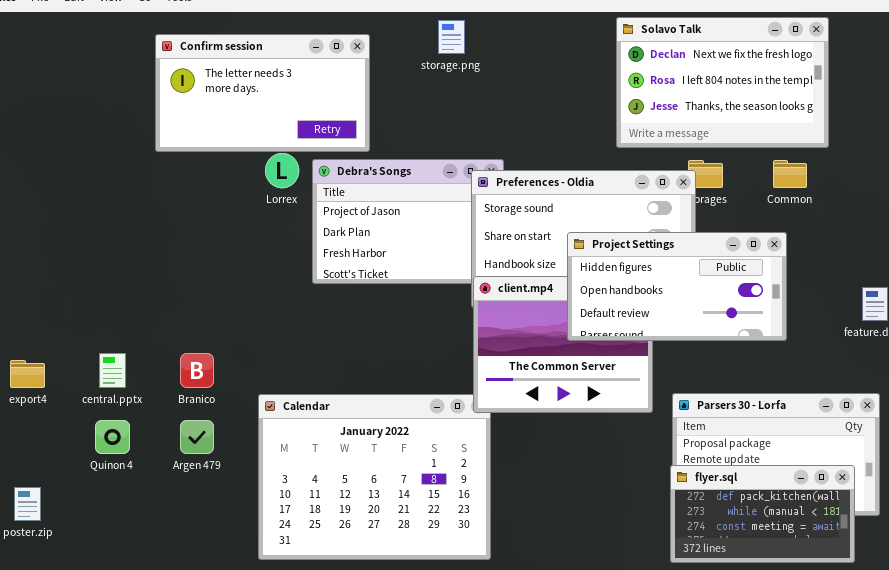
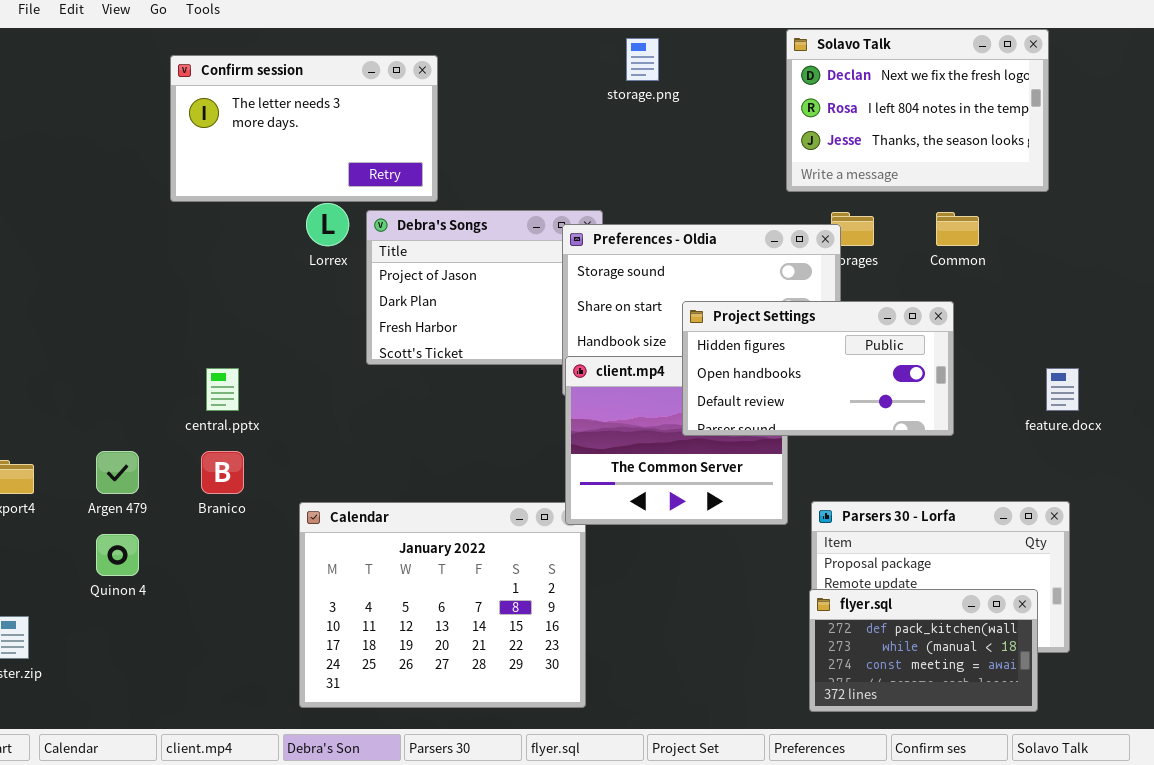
Solavo Talk: [616,17,829,148] -> [786,29,1049,192], moved
storage.png: [438,20,465,54] -> [626,38,659,81], moved
central.pptx: [99,353,126,388] -> [206,368,239,411], moved
Argen 479: [180,420,214,454] -> [96,451,139,494], moved

